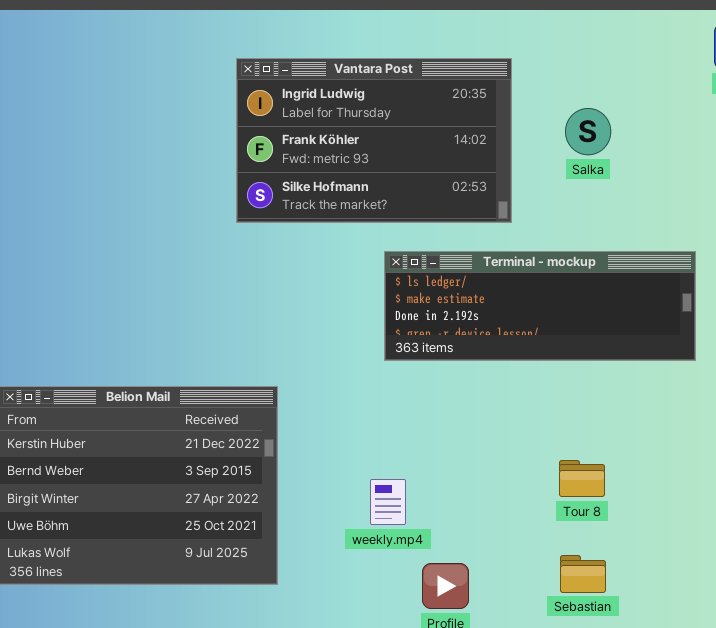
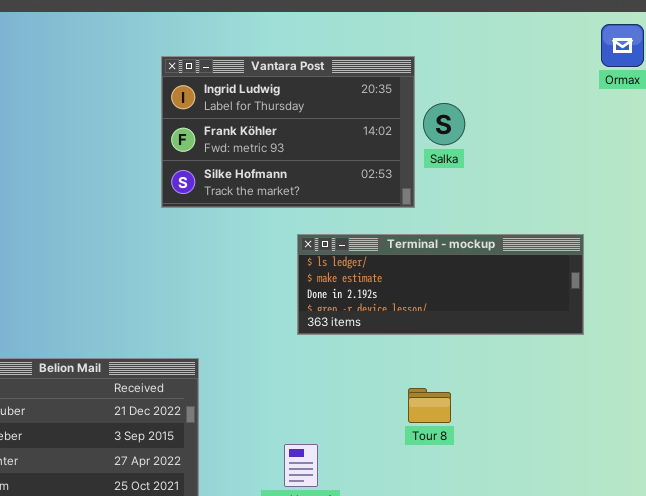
Salka: [565,108,611,155] -> [423,103,465,145], moved
Tour 8: [559,460,605,497] -> [408,388,451,423], moved

